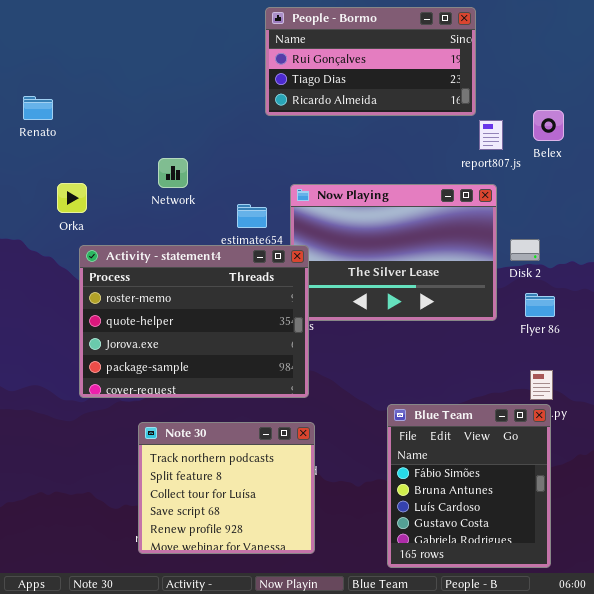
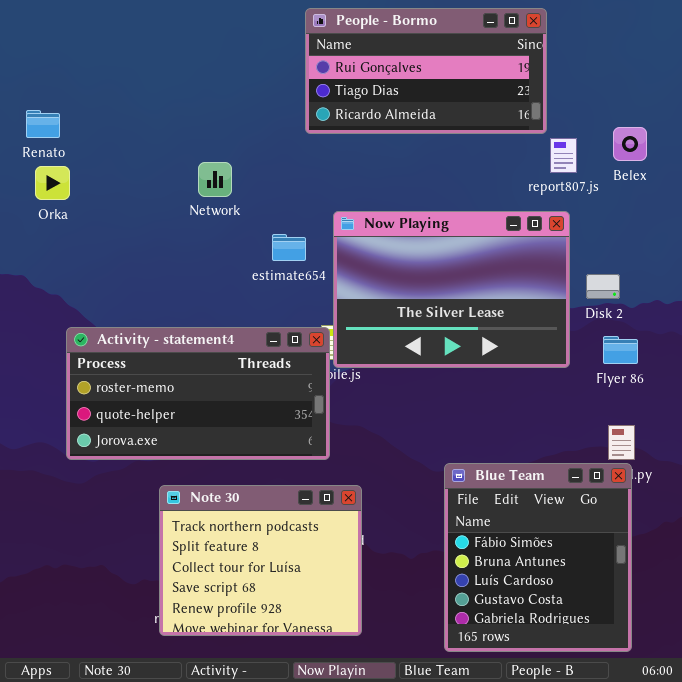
Network: [158,158,188,188] -> [198,162,232,197], moved
Orka: [57,183,87,213] -> [35,166,70,200], moved
Activity - statement4: [79,245,309,398] -> [66,327,330,460], moved, resized

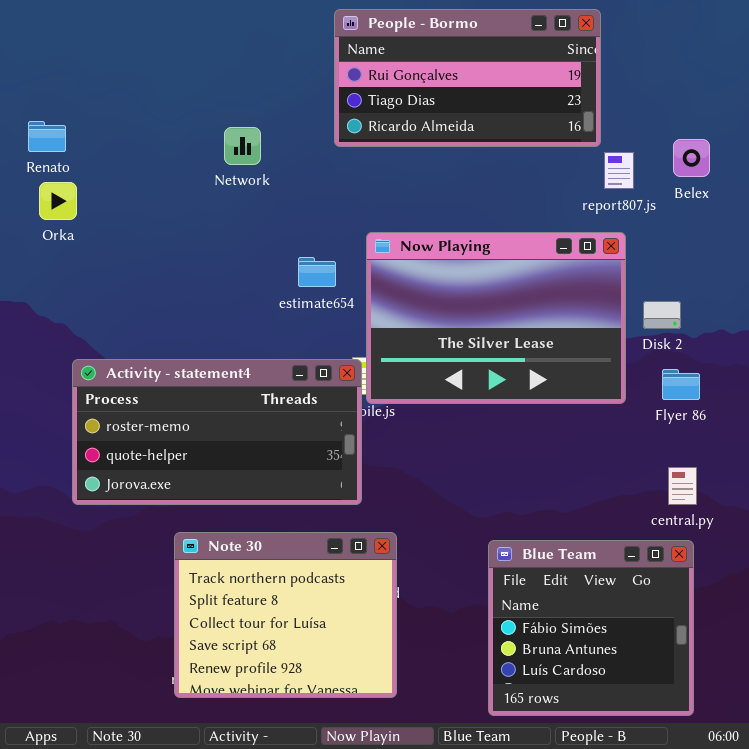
Network: [198,162,232,197] -> [224,127,261,165], moved
Blue Team: [444,463,632,652] -> [488,540,694,716], resized

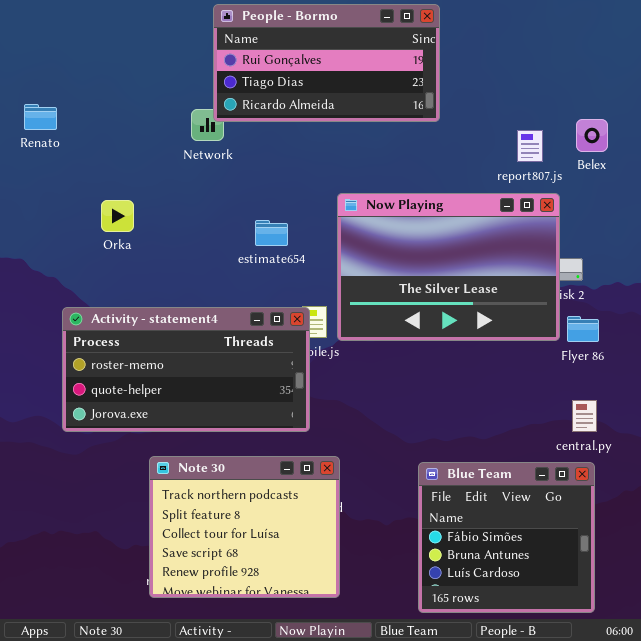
People - Bormo: [334,9,601,147] -> [213,4,440,122], moved
Orka: [39,182,77,220] -> [101,200,134,232], moved
Now Playing: [366,232,626,404] -> [337,193,560,341], moved

